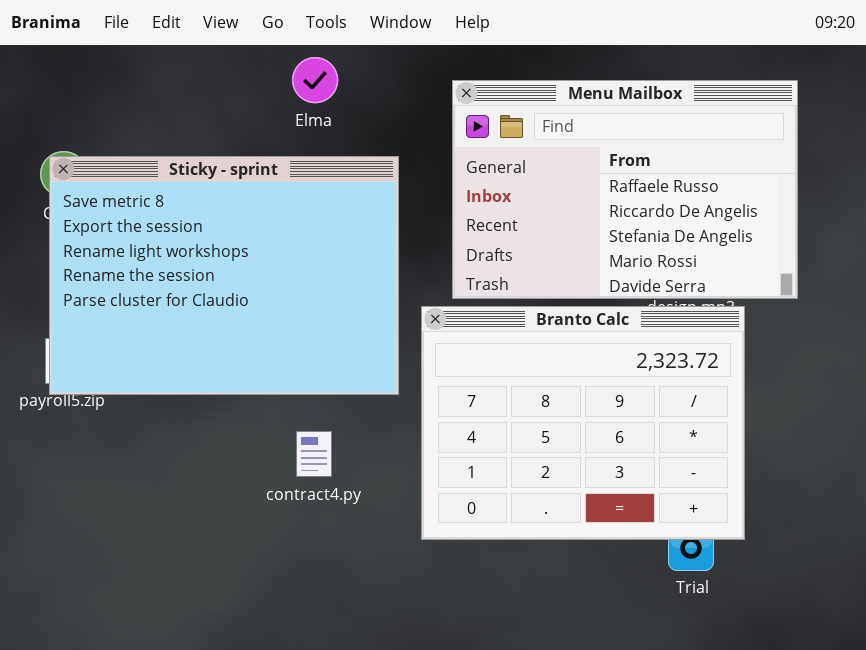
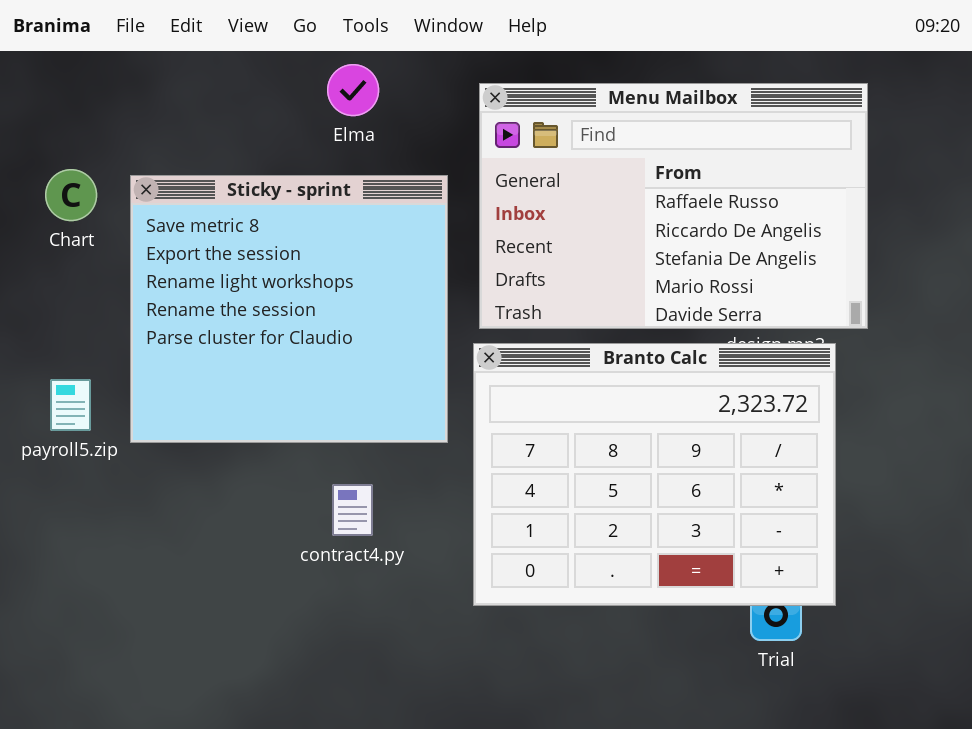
Menu Mailbox: [452,80,798,299] -> [479,83,868,329], moved
Sticky - sprint: [49,156,399,395] -> [130,175,448,443], resized

